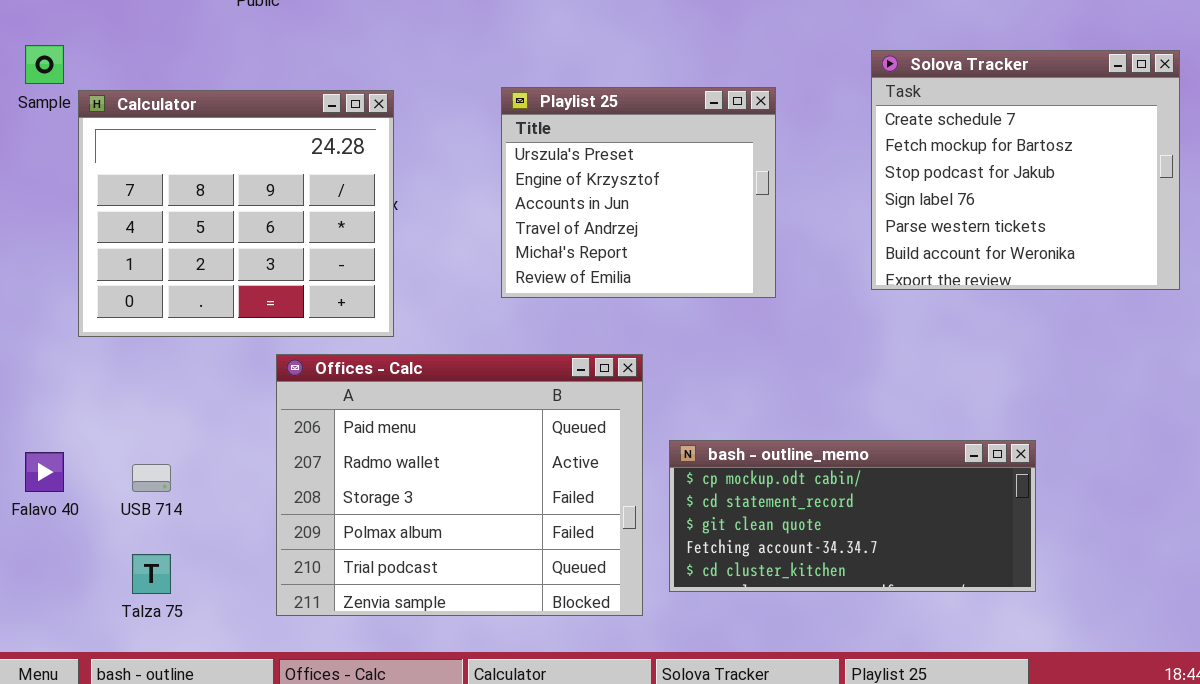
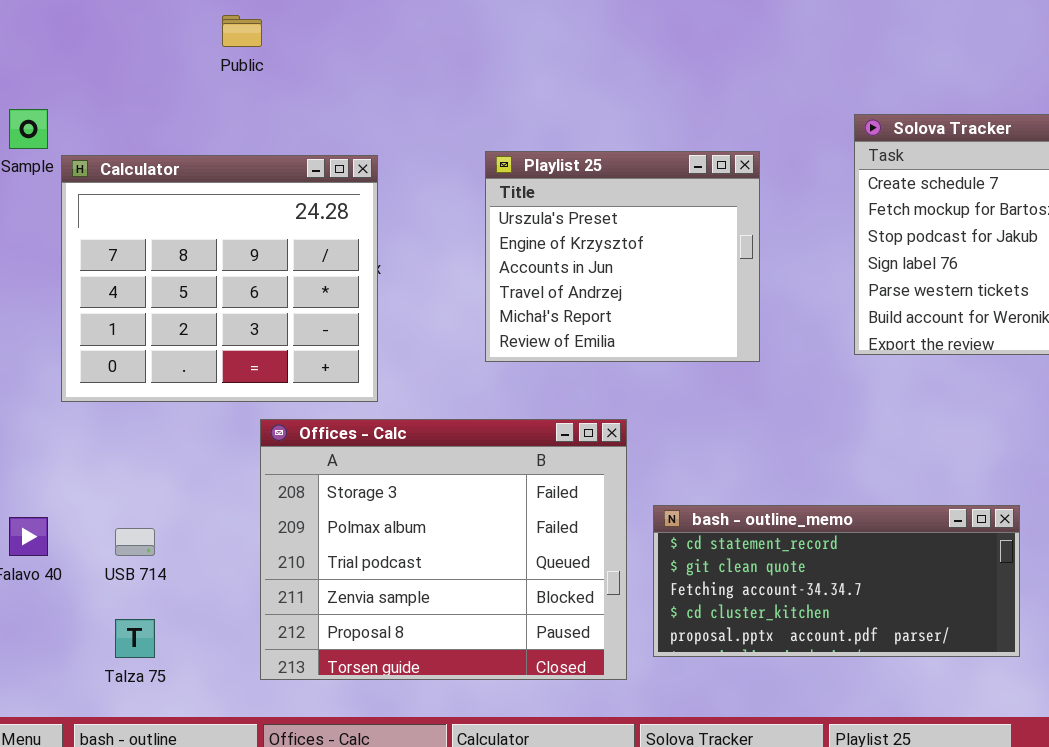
Offices - Calc: [276,354,643,616] -> [260,419,627,680], scrolled down 2 rows
bash - outline_memo: [669,440,1036,592] -> [653,505,1020,657], scrolled down 1 row

